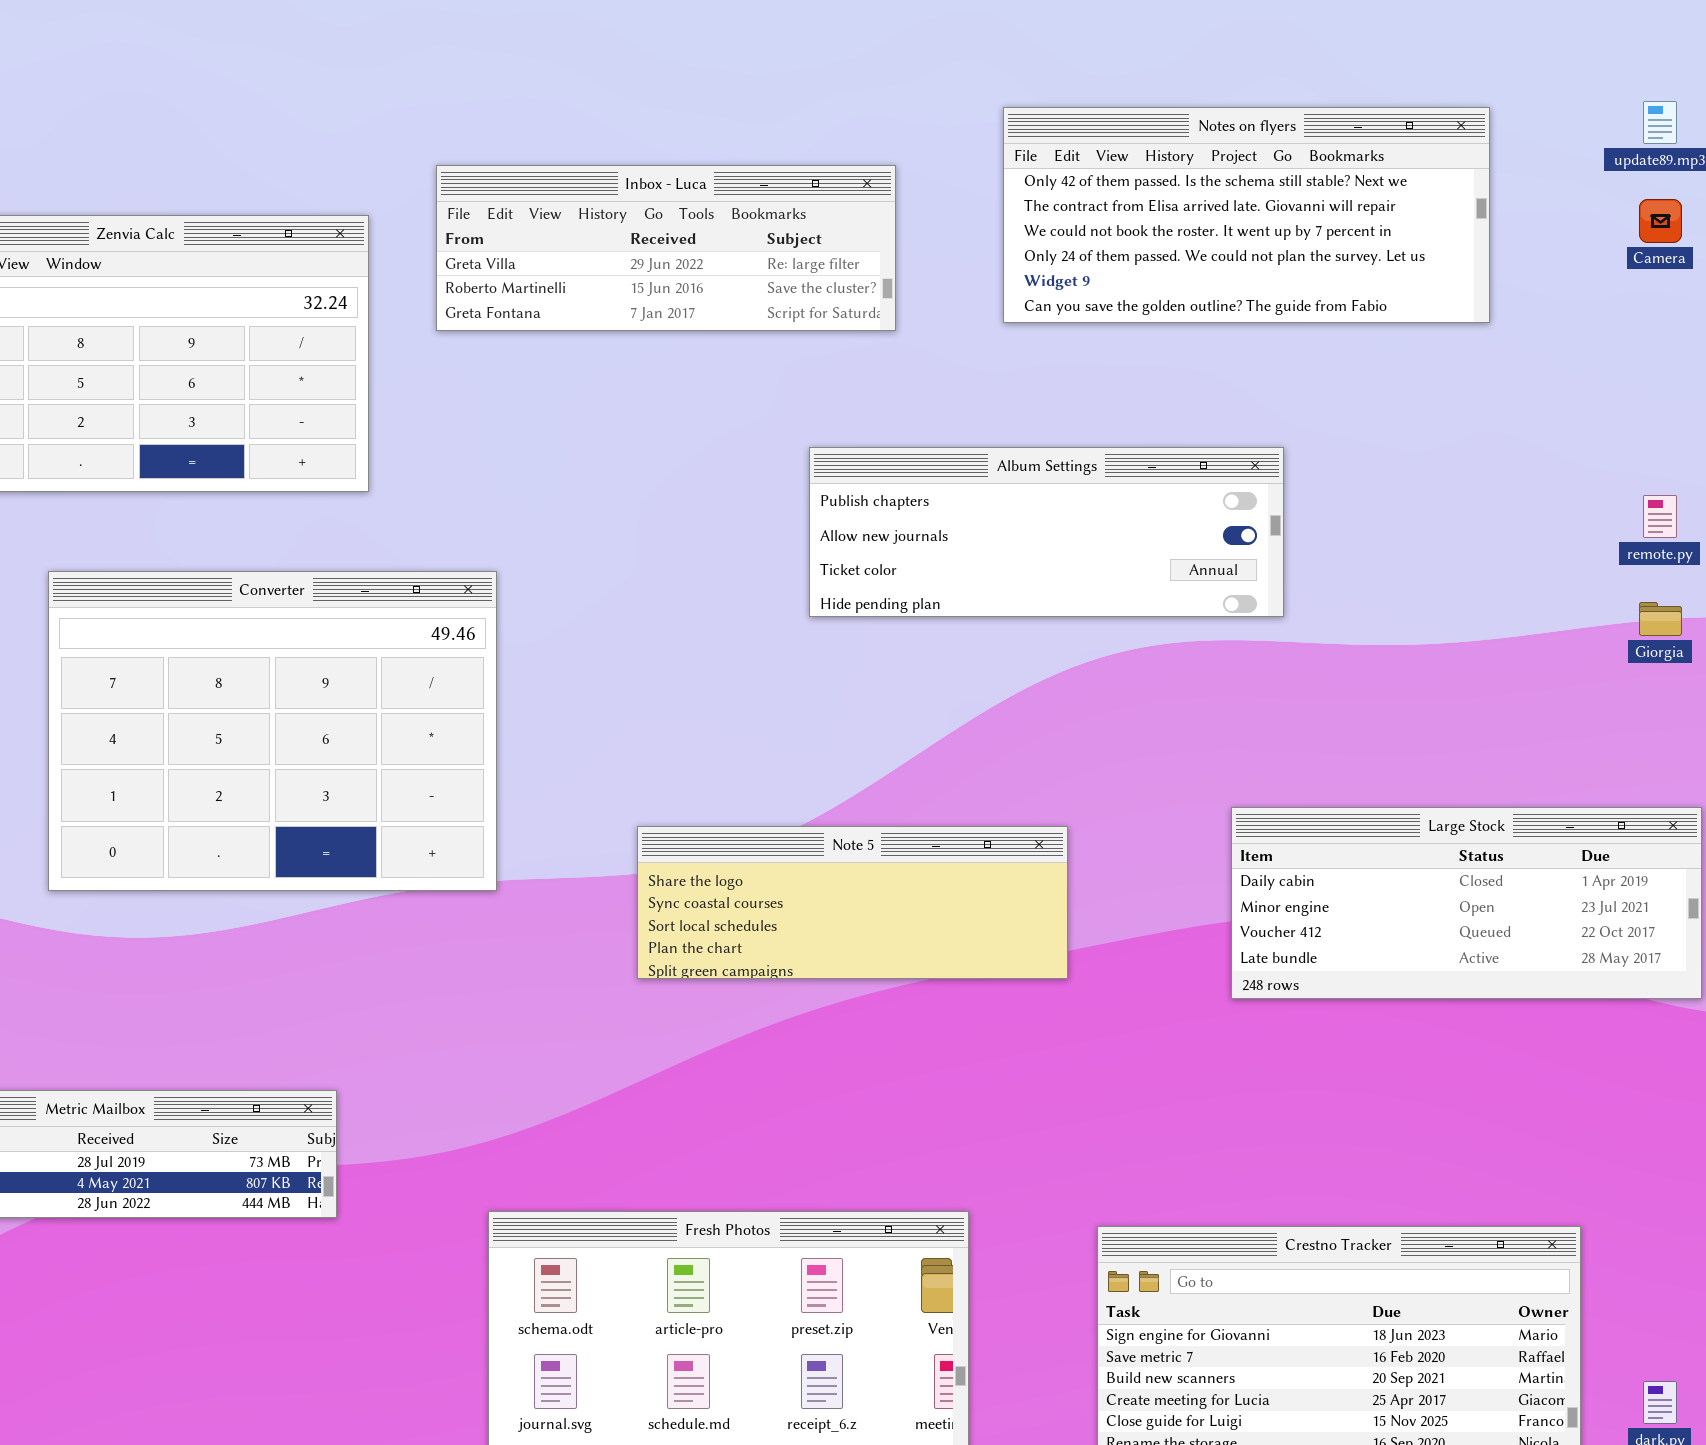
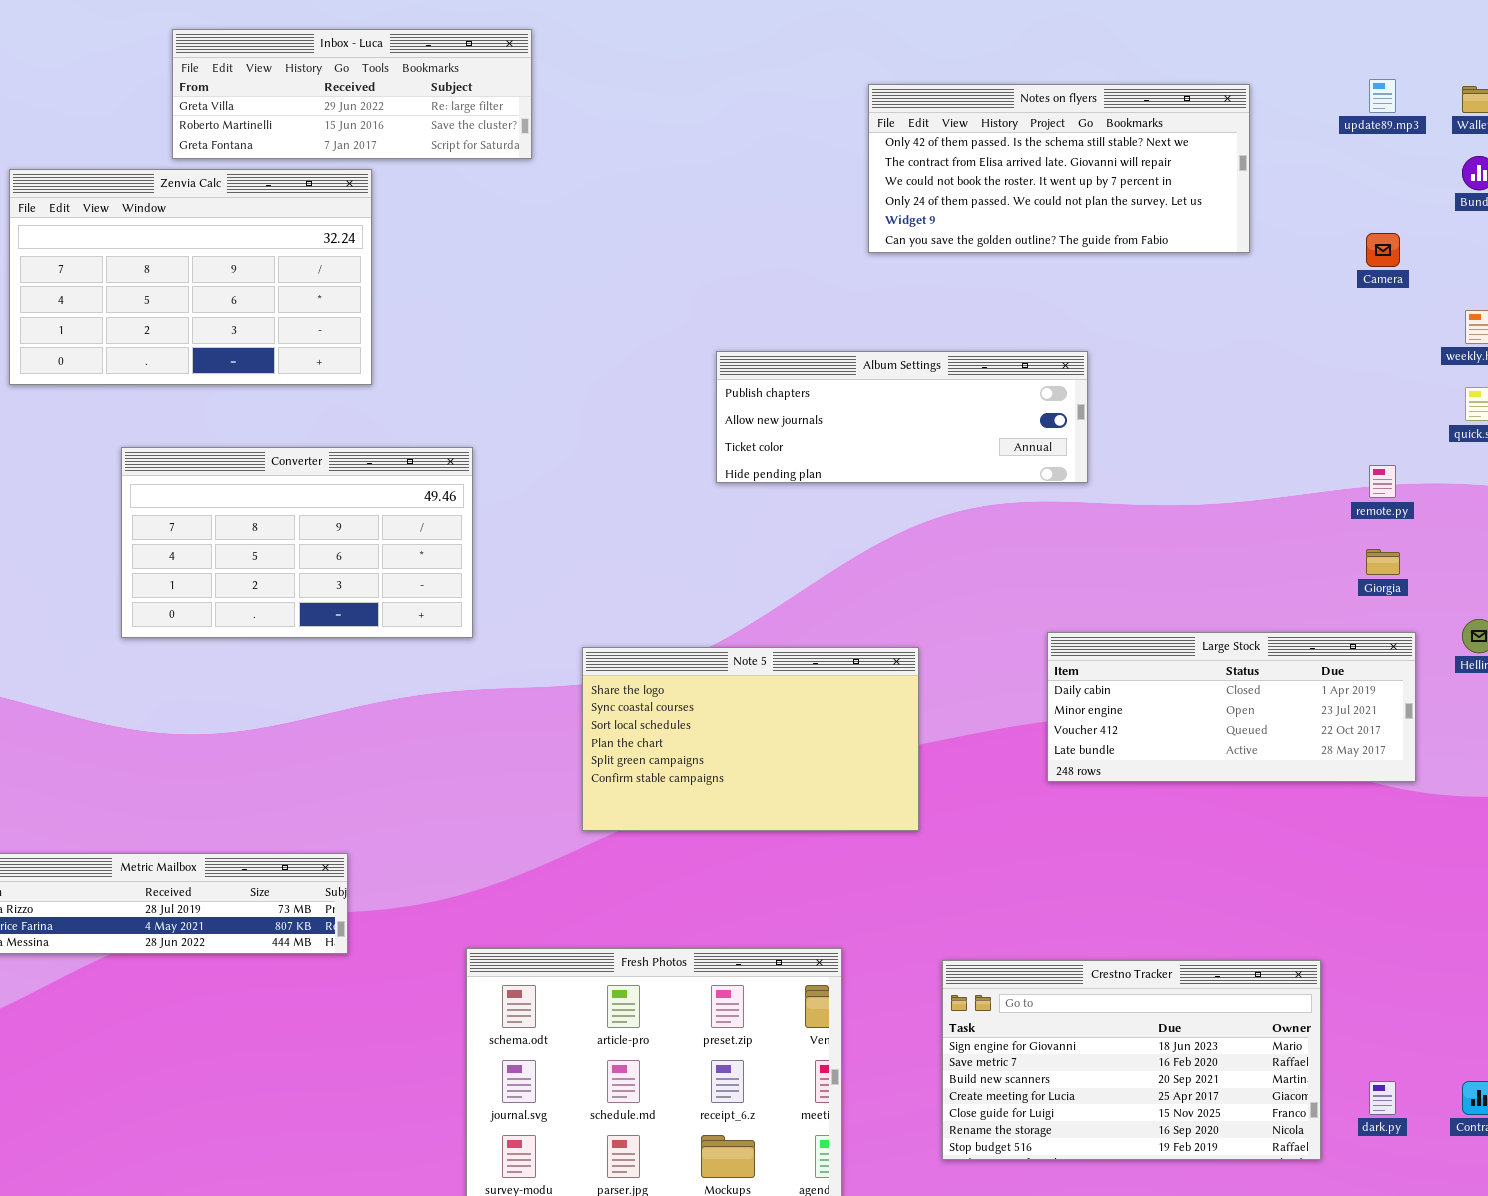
Inbox - Luca: [436,165,896,331] -> [172,29,532,159], moved
Camera: [1639,199,1682,243] -> [1366,233,1400,267], moved
remote.py: [1643,495,1677,538] -> [1369,465,1396,498], moved
Converter: [48,571,497,891] -> [121,447,473,638], resized
Giorgia: [1639,602,1682,636] -> [1366,549,1400,575], moved
Note 5: [637,826,1068,979] -> [582,647,919,831], resized

